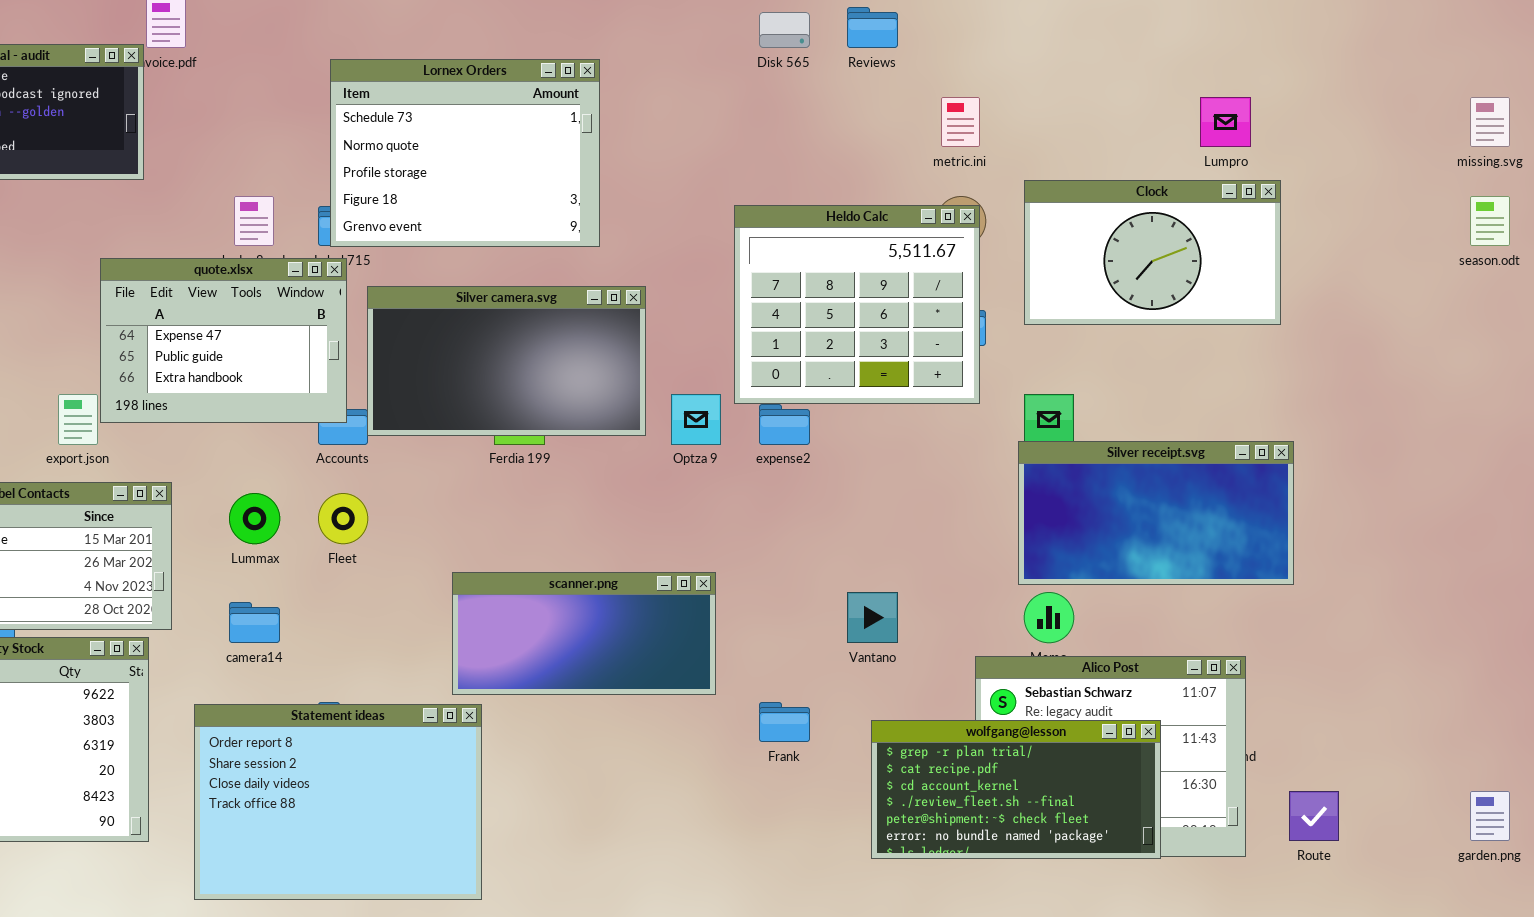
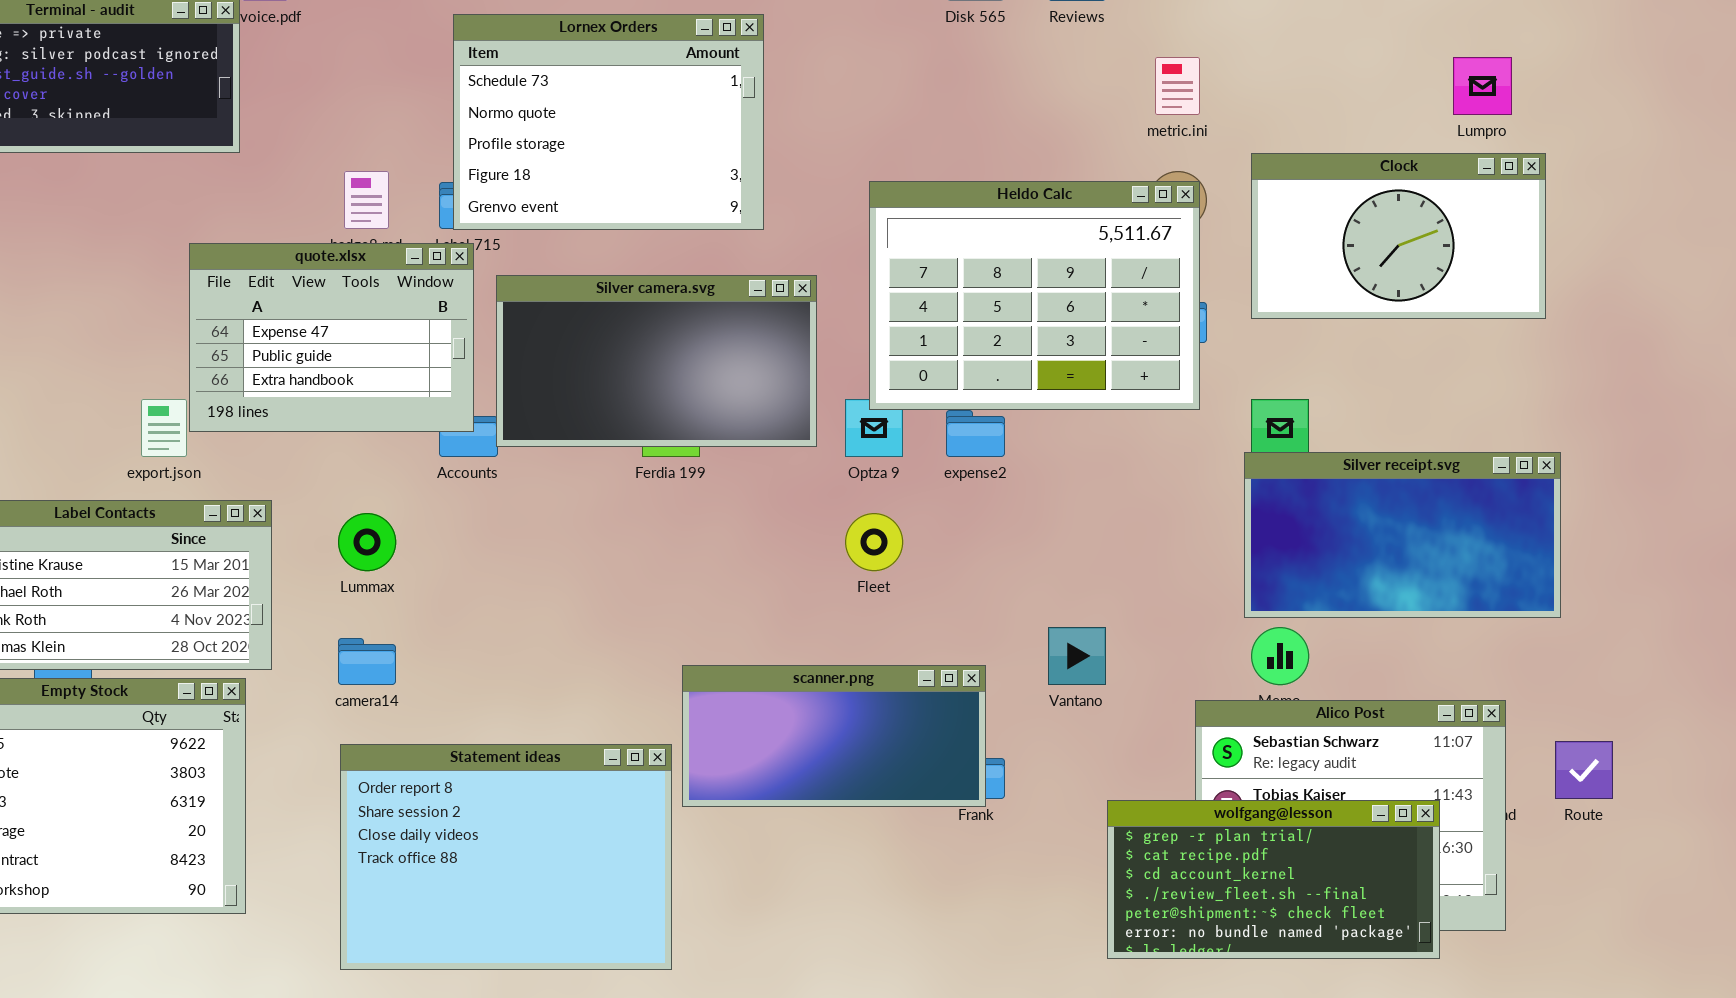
Heldo Calc: [734,205,980,404] -> [869,181,1200,410], resized
Fleet: [318,493,368,544] -> [845,513,903,571], moved
scanner.png: [452,572,716,695] -> [682,665,986,807], moved
Statement ideas: [194,704,482,900] -> [340,744,672,970], moved
wolfgang@lesson: [871,720,1161,859] -> [1107,800,1440,959], moved
Route: [1289,791,1339,841] -> [1555,741,1613,799], moved

